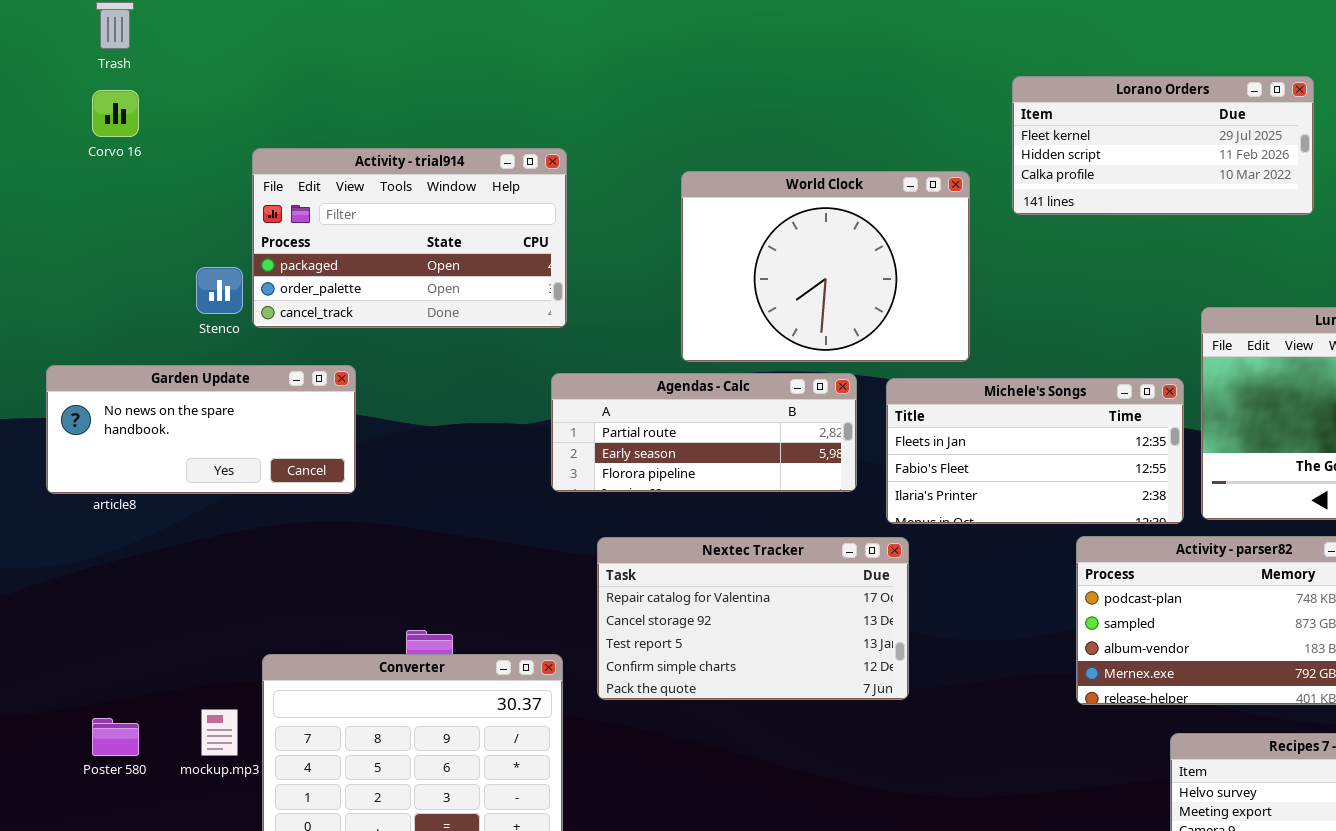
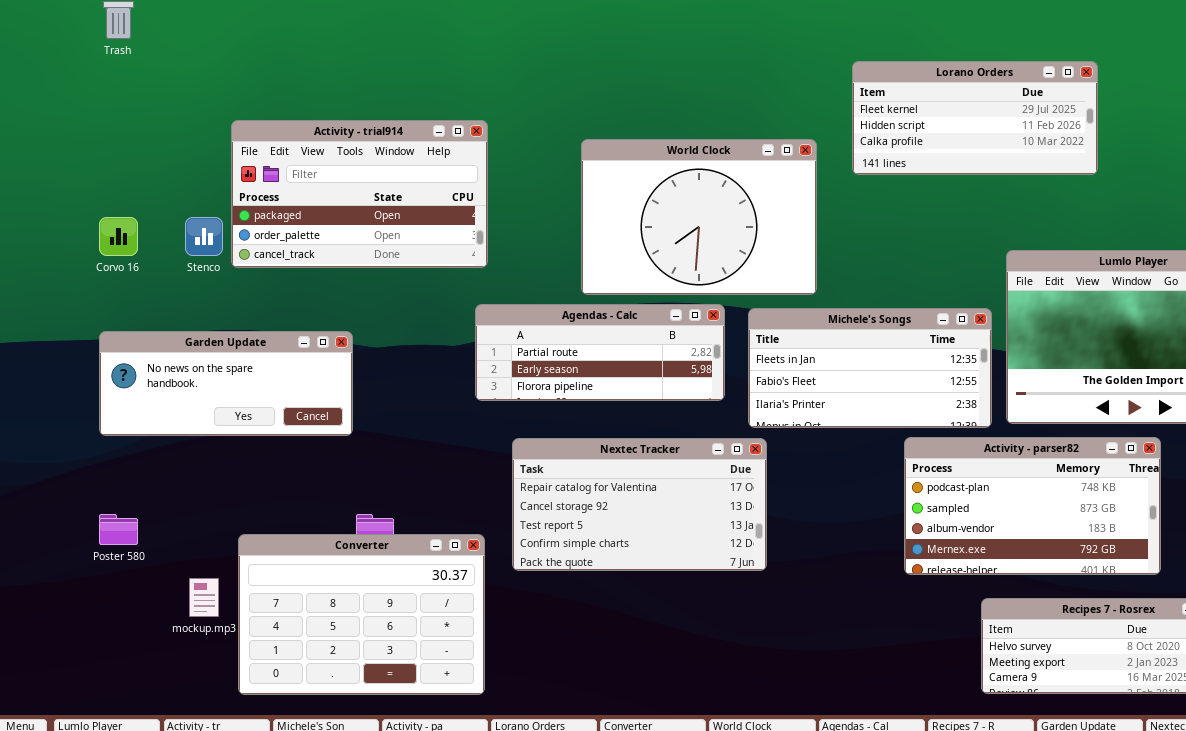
Corvo 16: [92,90,139,137] -> [99,217,138,256], moved
Garden Update: [46,365,356,494] -> [99,331,353,436], moved
Poster 580: [92,718,139,756] -> [99,514,138,545], moved

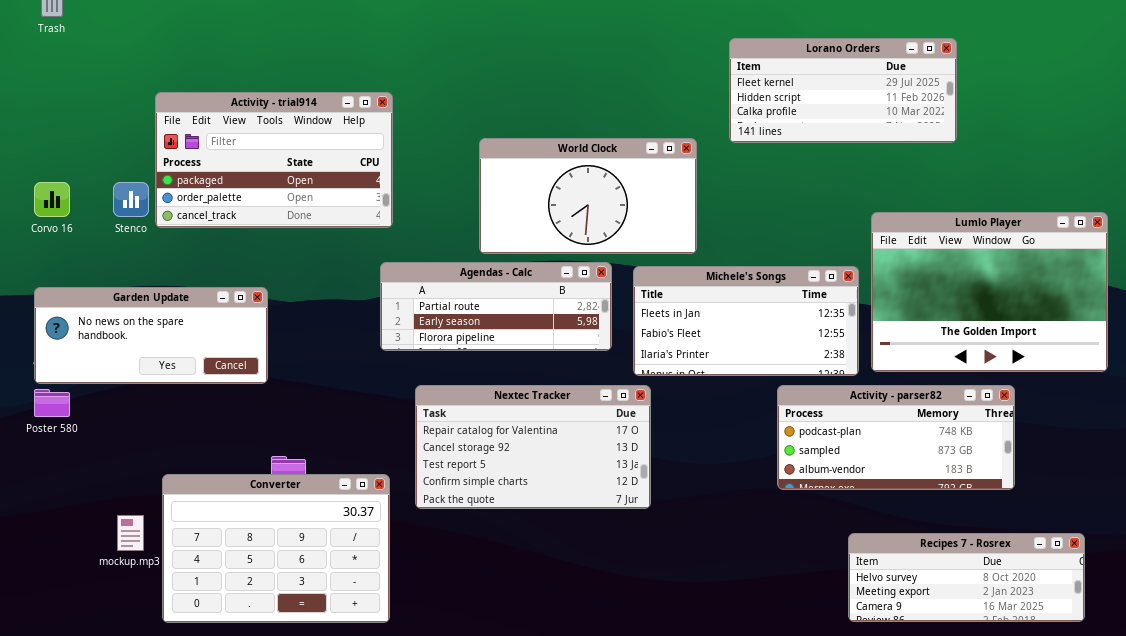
World Clock: [581,139,817,295] -> [479,138,697,254], resized
Activity - parser82: [904,437,1161,575] -> [777,385,1015,490], resized
Poster 580: [99,514,138,545] -> [34,389,70,417], moved

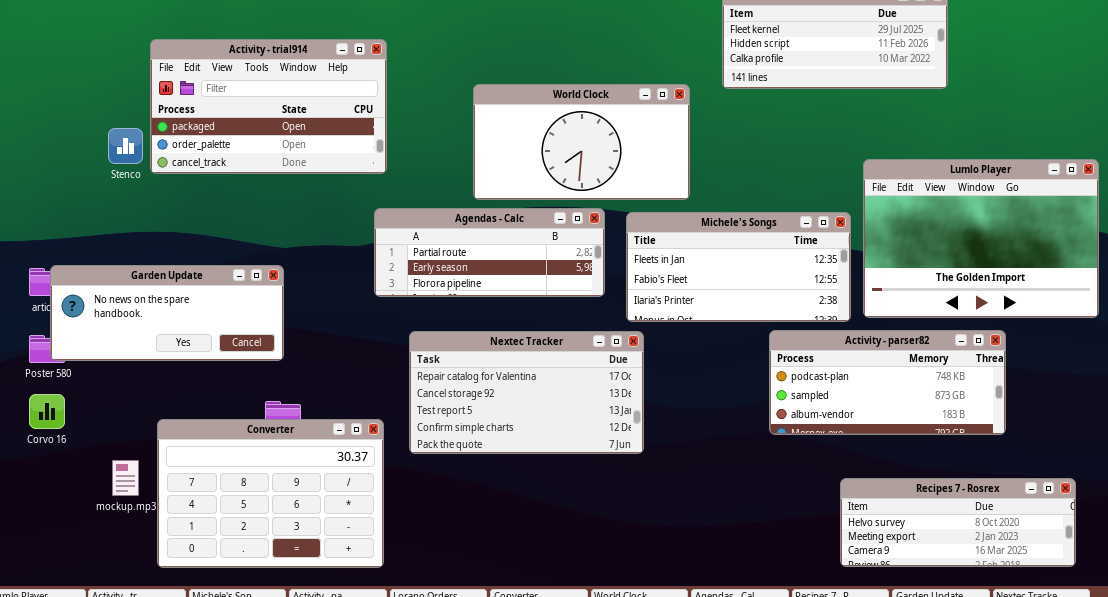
Corvo 16: [34,182,70,217] -> [29,394,65,429], moved
Garden Update: [34,287,268,384] -> [50,265,284,361], moved

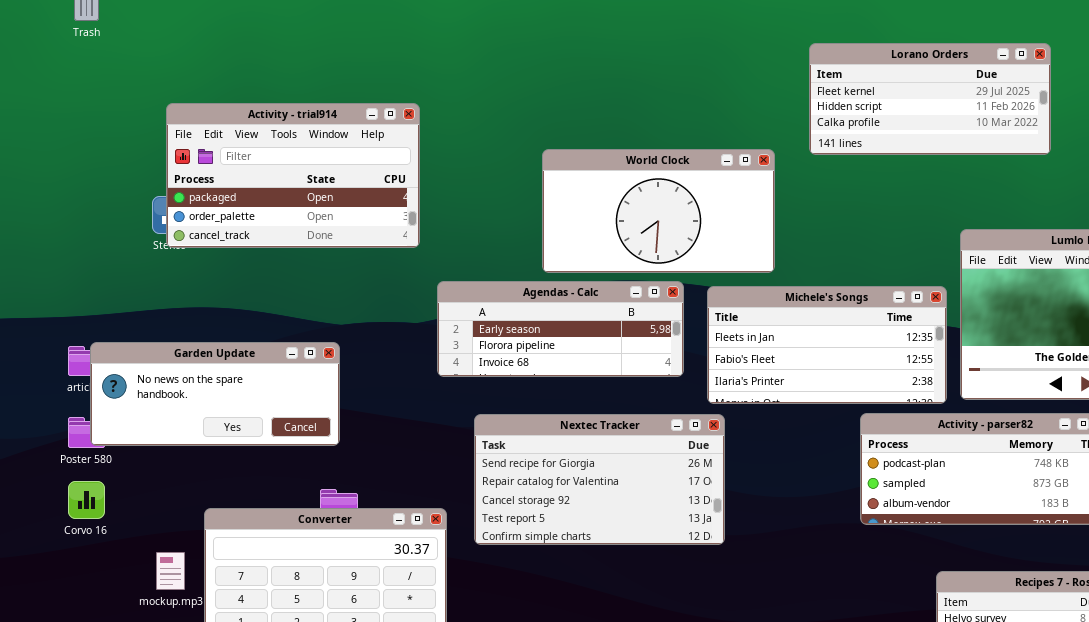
Activity - trial914: [150,39,387,174] -> [166,103,420,248], moved
Agendas - Calc: [374,208,605,297] -> [437,281,684,377], scrolled down 1 row
Nextec Tracker: [409,331,644,454] -> [474,414,725,545], scrolled up 1 row

